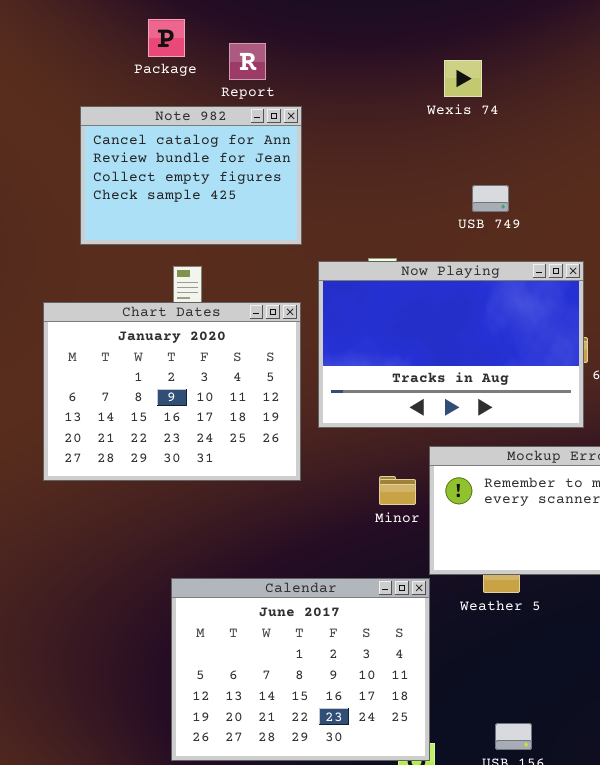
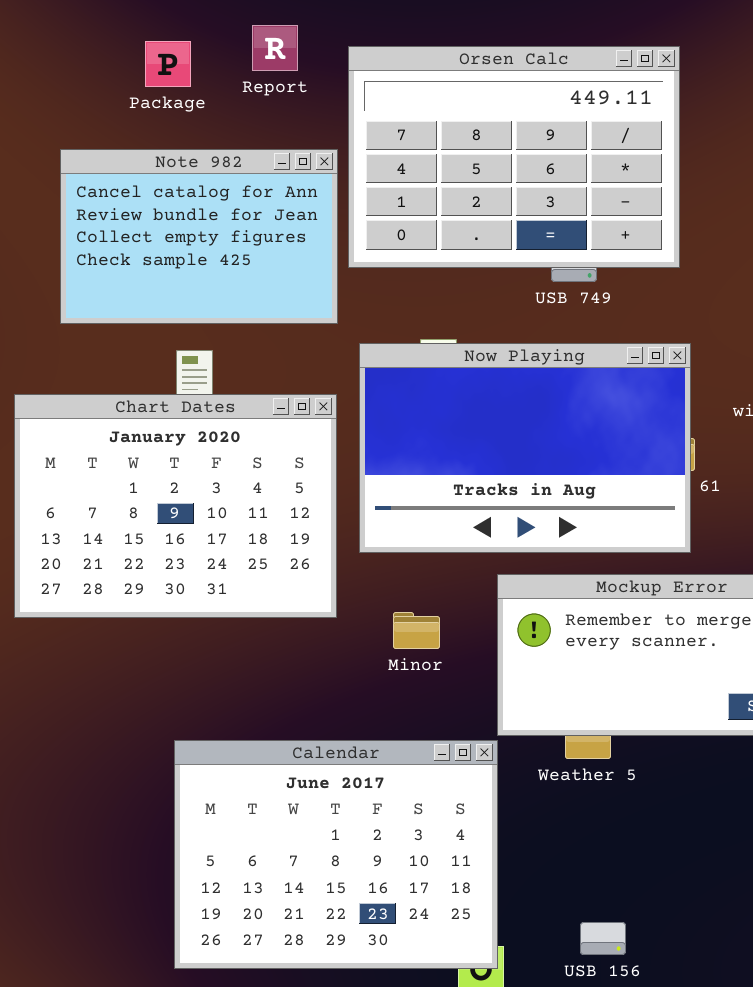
Orsen Calc: none -> [348,46,680,268], opened
Report: [229,43,266,80] -> [252,25,298,71], moved
Minor: [379,476,416,505] -> [393,612,440,649], moved

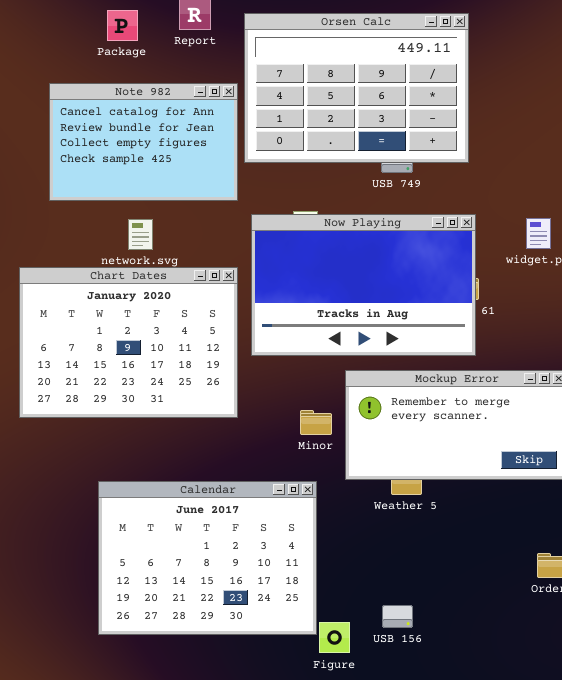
Chart Dates: [14,394,337,618] -> [19,267,238,418], moved
Minor: [393,612,440,649] -> [300,410,332,435], moved
Calendar: [174,740,498,969] -> [98,481,317,635], moved
USB 156: [580,922,626,955] -> [382,605,413,628], moved

